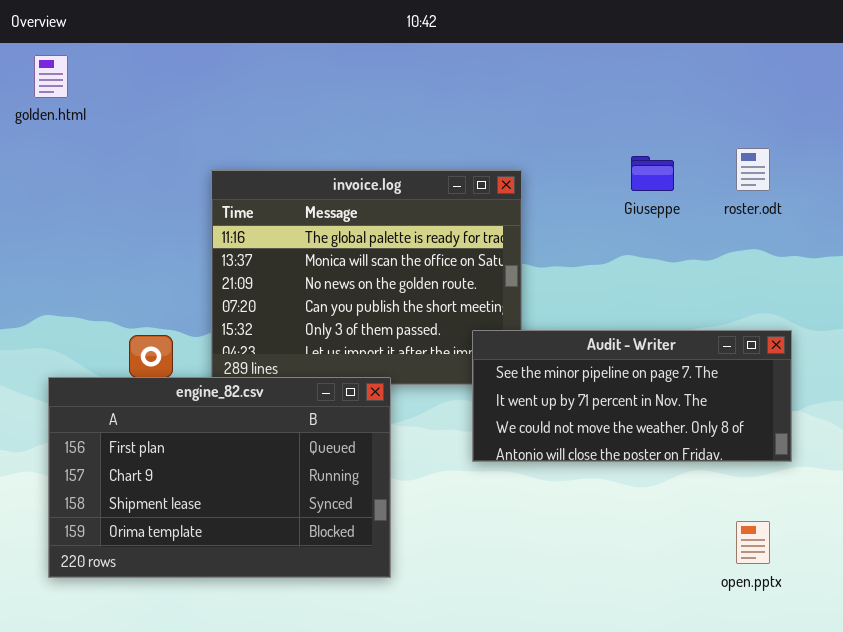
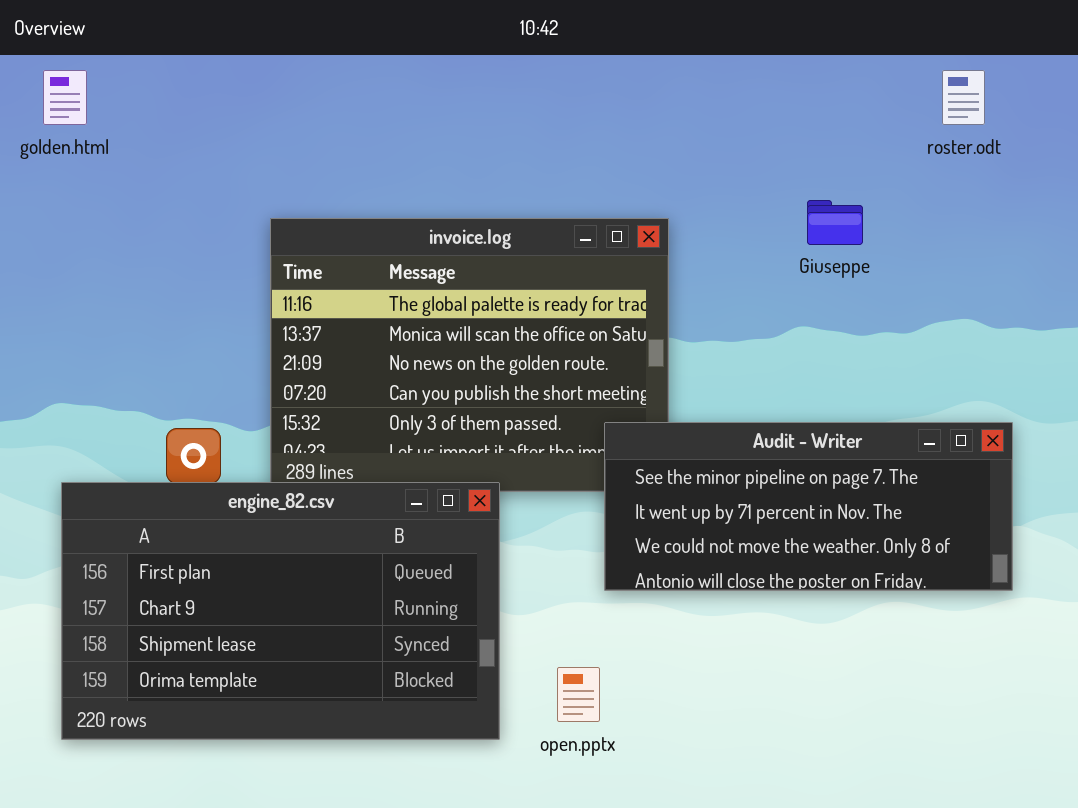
roster.odt: [736,148,770,191] -> [942,70,985,125], moved
open.pptx: [736,521,770,564] -> [557,667,600,722], moved

